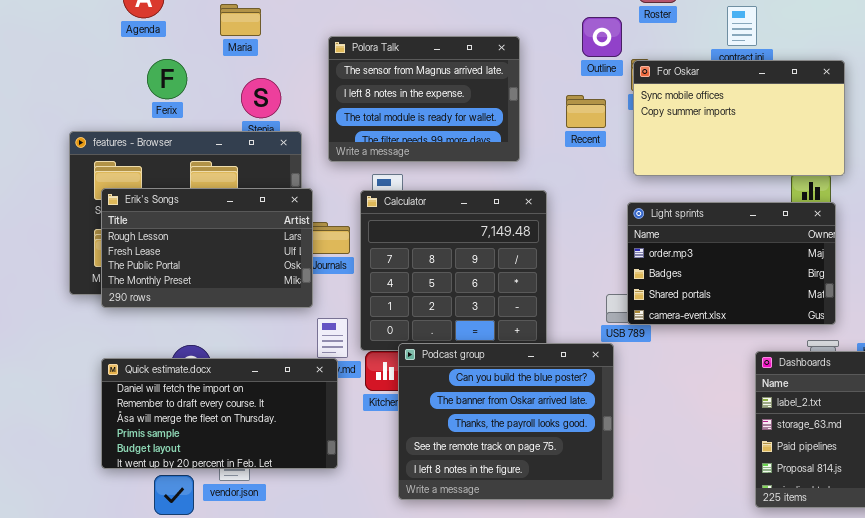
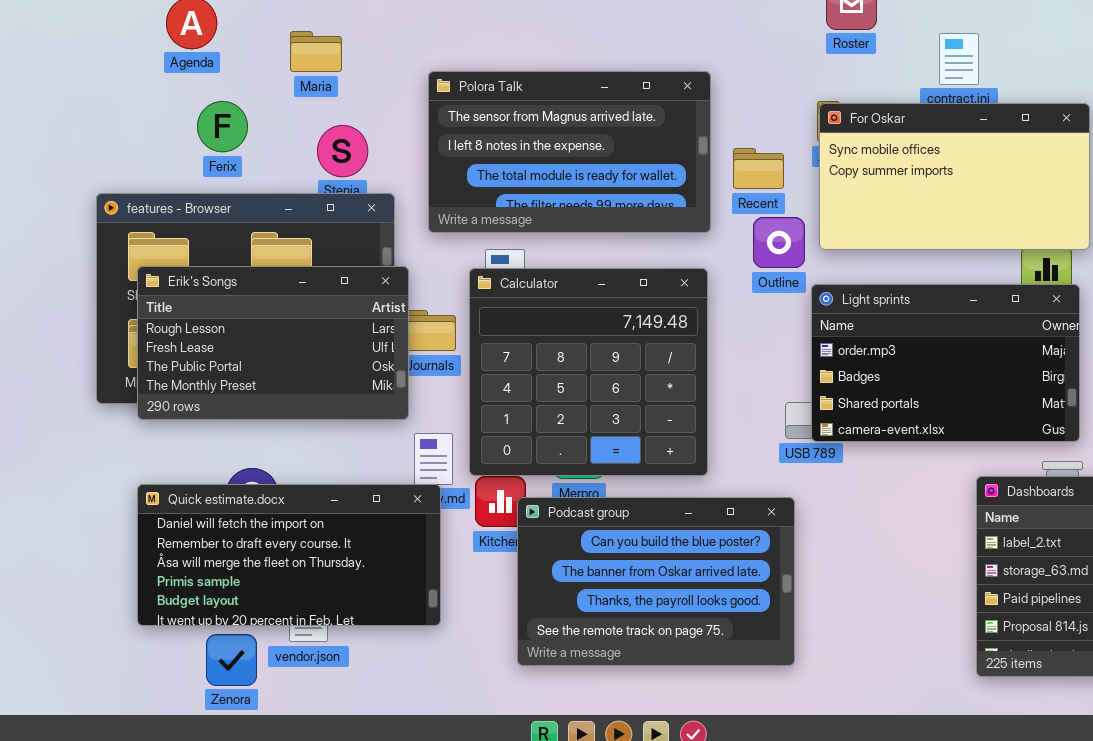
Outline: [582,17,622,57] -> [753,217,805,268], moved
Polora Talk: [328,36,520,162] -> [428,71,711,233], resized
Podcast group: [398,343,614,500] -> [517,497,795,666], resized

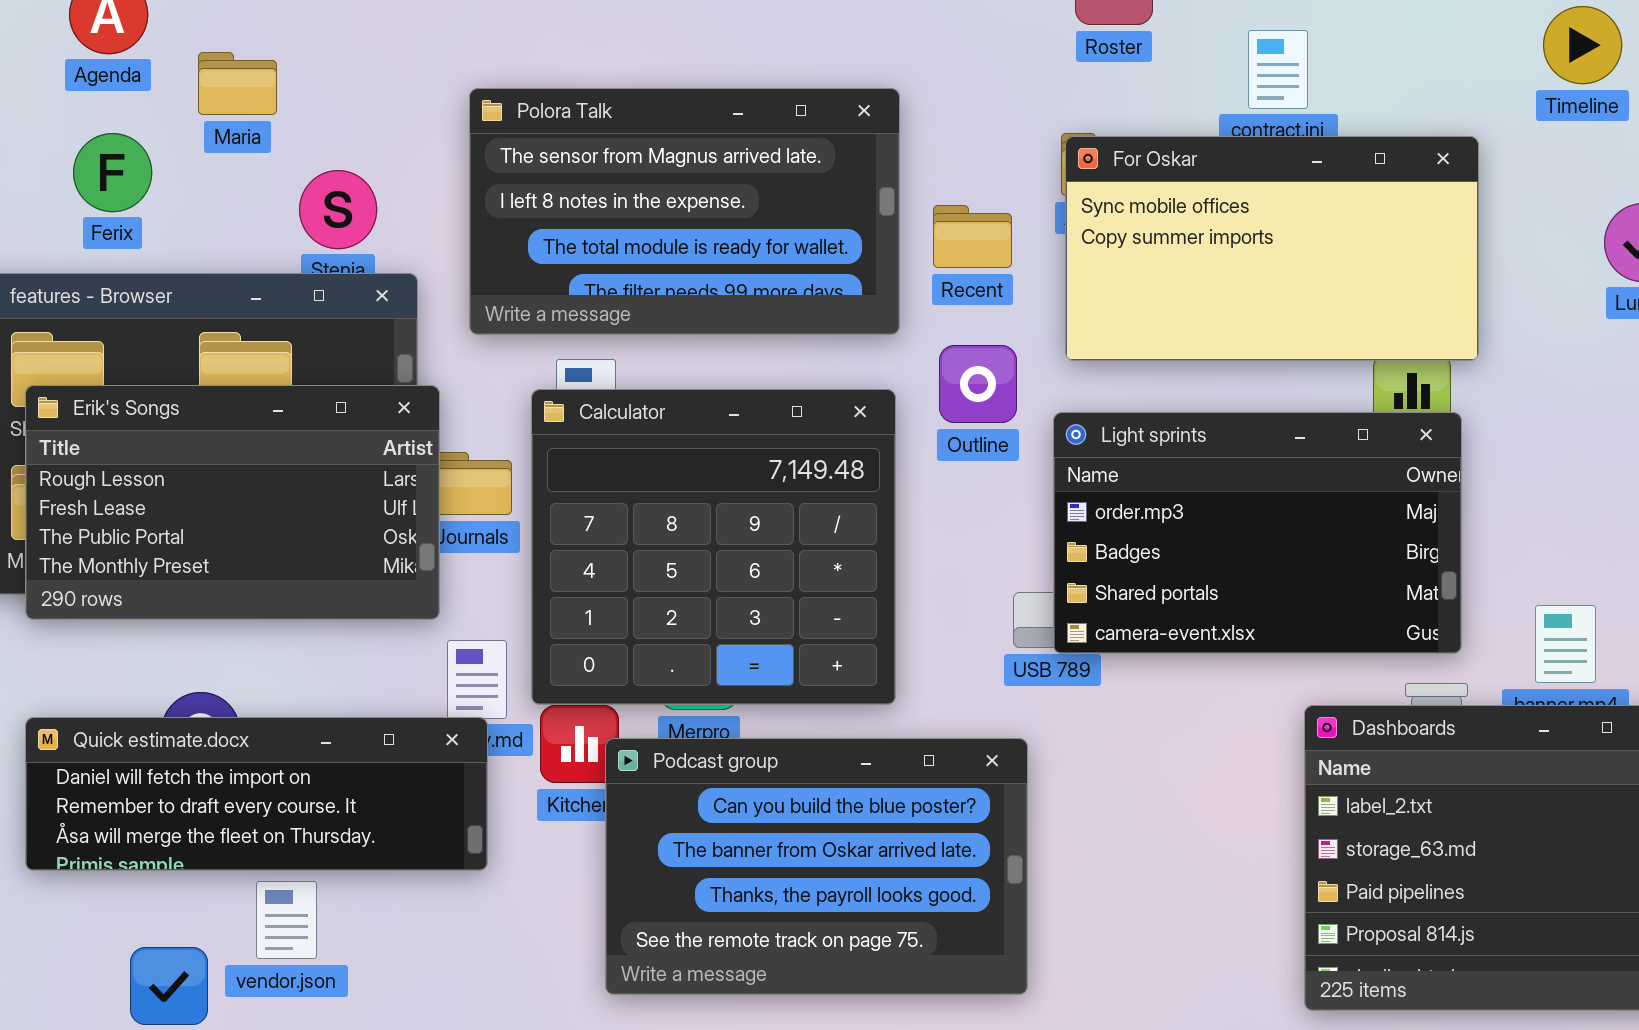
Maria: [290,31,342,72] -> [198,52,277,115], moved
Ferix: [197,101,248,152] -> [73,133,152,212], moved
Outline: [753,217,805,268] -> [939,345,1017,423], moved
Quick estimate.docx: [137,484,441,626] -> [25,717,488,871], resized

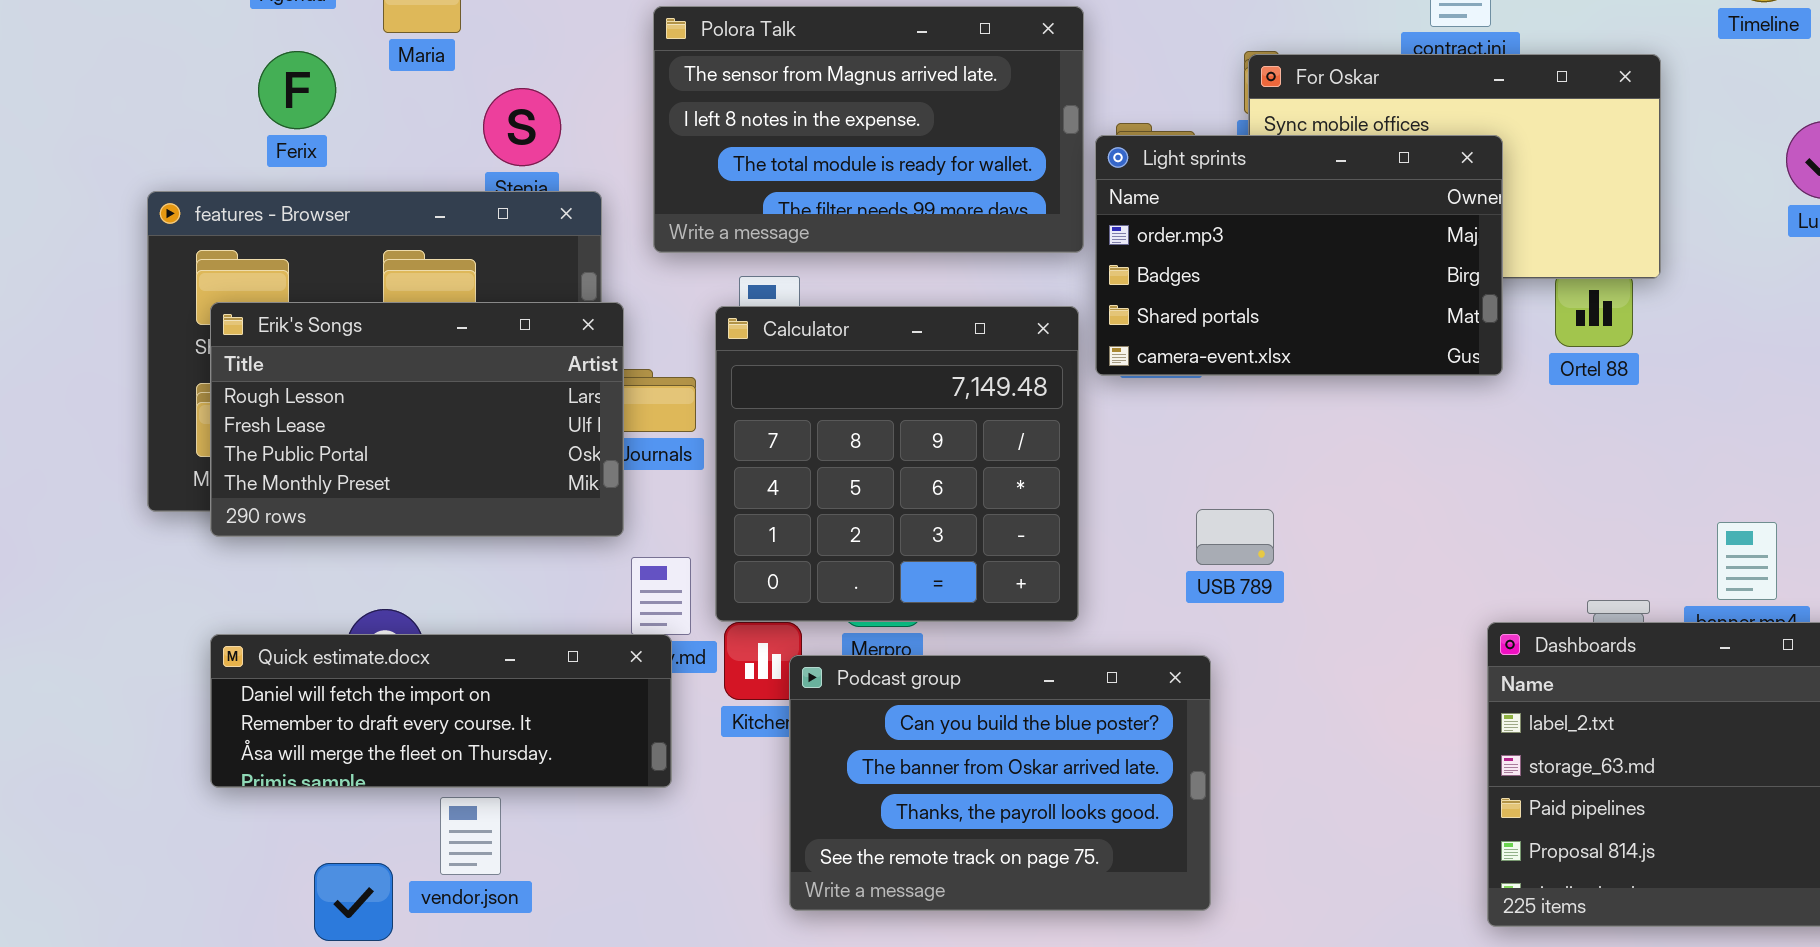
Light sprints: [1053,412,1462,654] -> [1095,135,1503,376], moved

